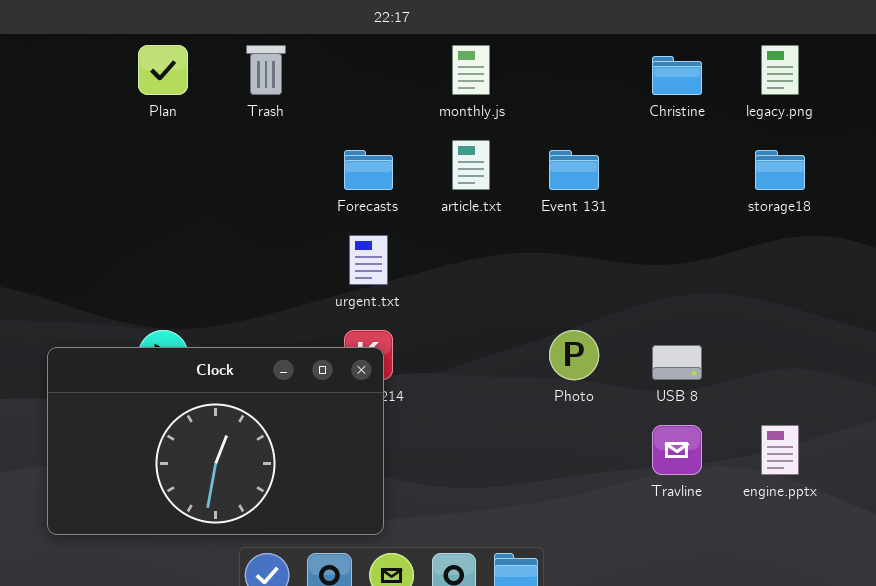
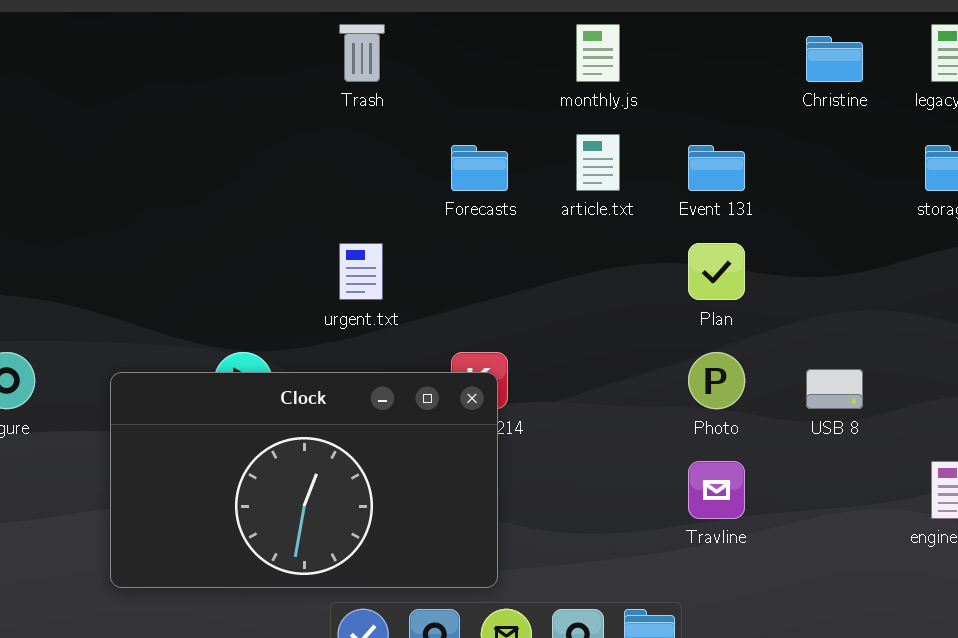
Plan: [138,45,188,95] -> [688,243,745,300], moved
urgent.txt: [349,235,388,285] -> [339,243,383,300], moved
Travline: [652,425,702,475] -> [688,461,745,519], moved

